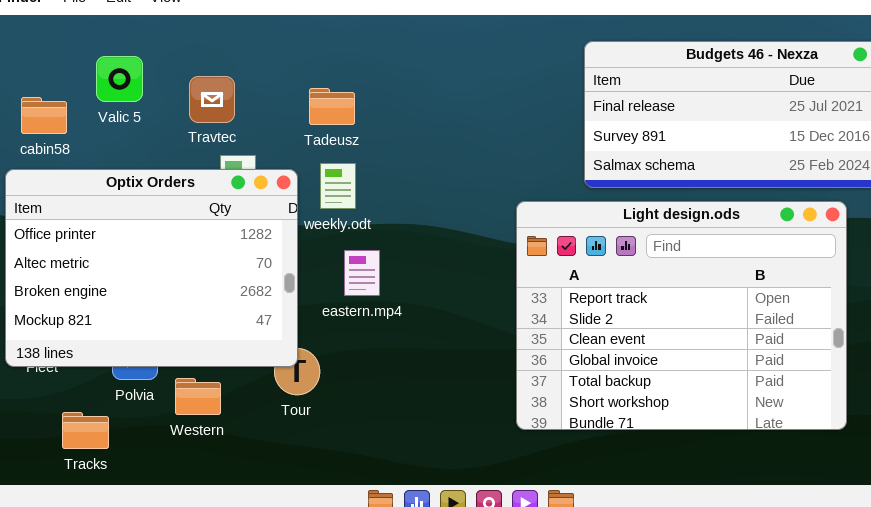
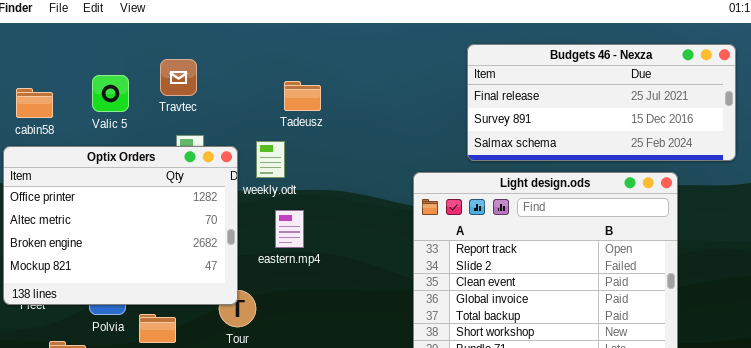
Valic 5: [96,56,143,102] -> [92,75,129,112], moved
Travtec: [189,76,235,123] -> [160,59,197,96], moved
Tadeusz: [309,88,355,125] -> [284,81,321,111], moved

